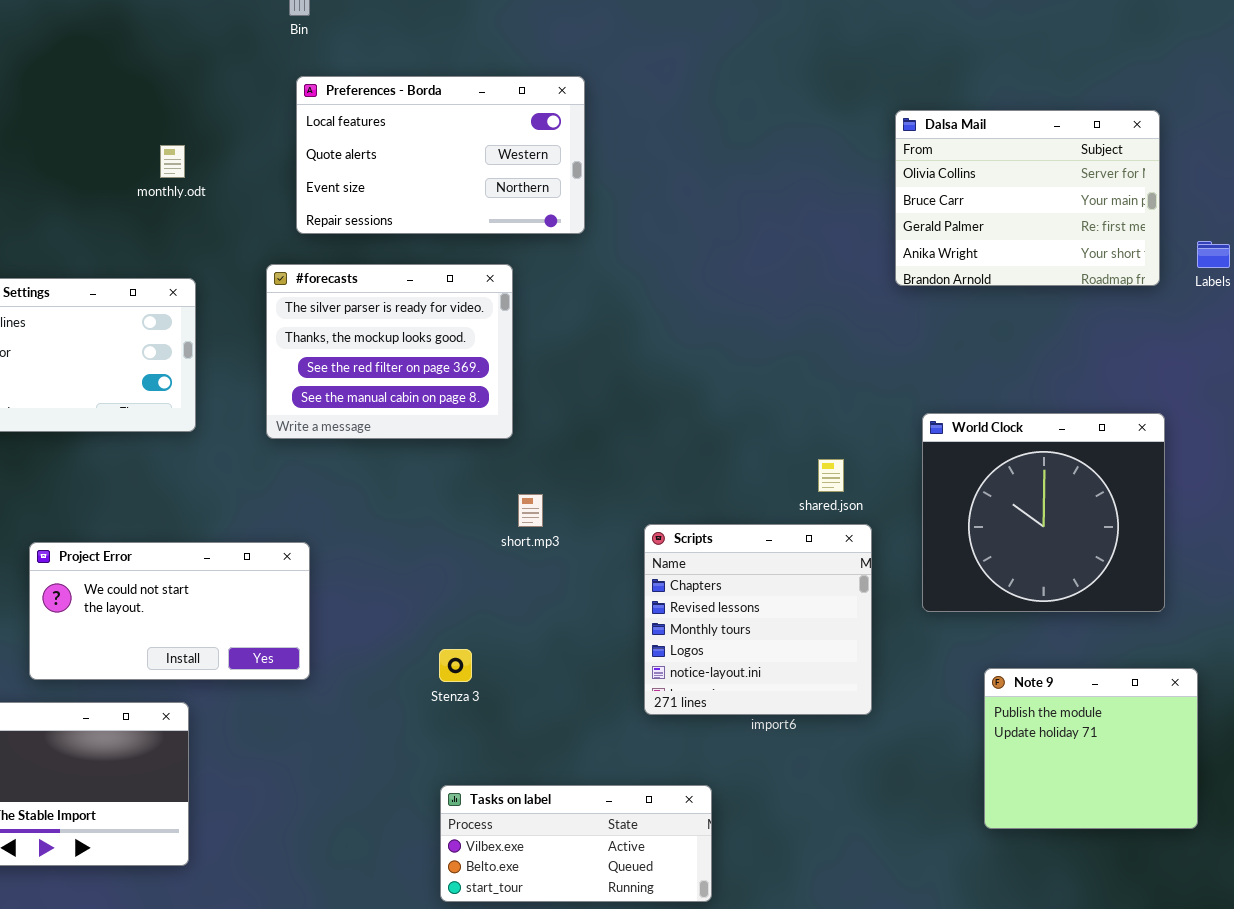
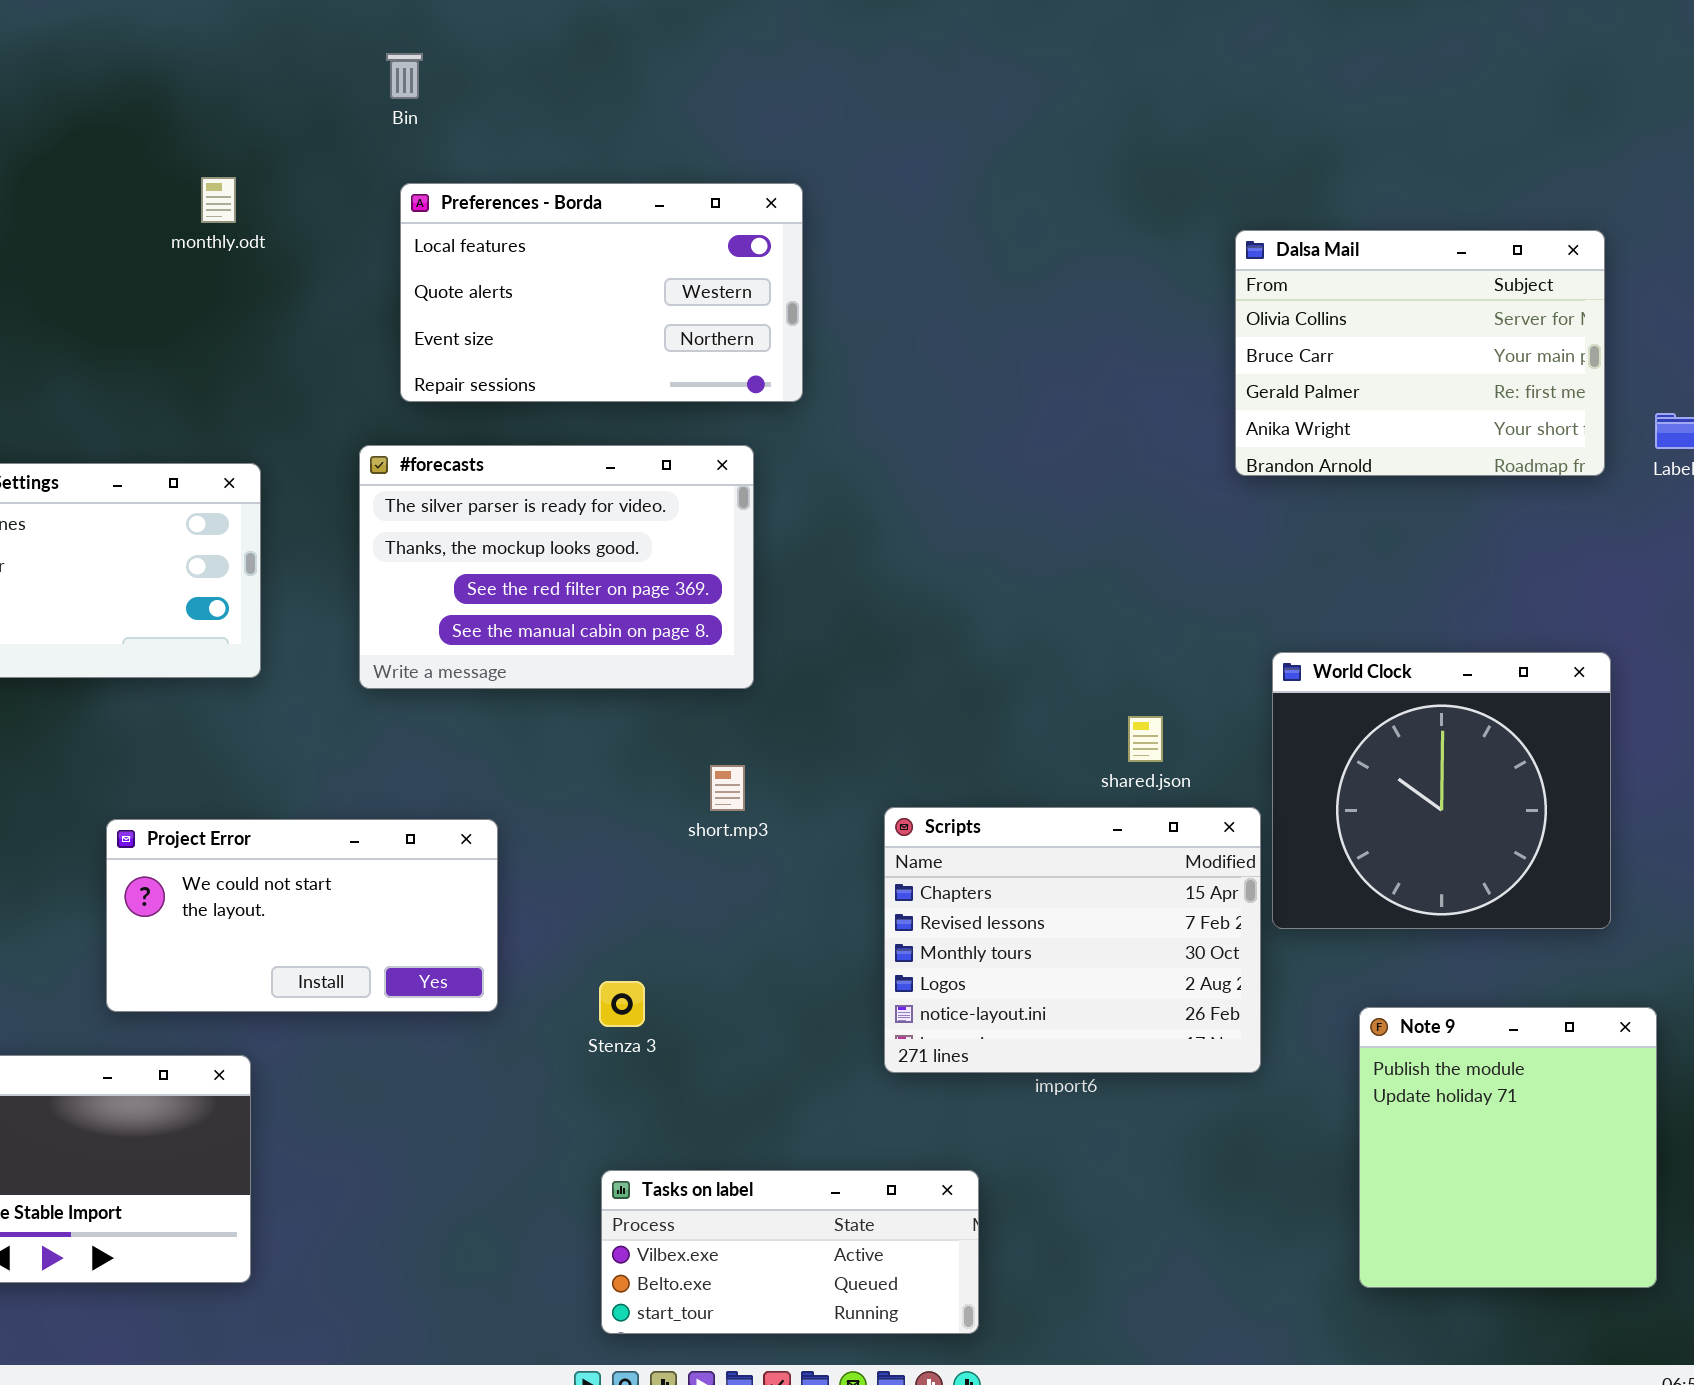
monthly.odt: [160,145,185,178] -> [201,177,236,223], moved
#forecasts: [266,264,513,439] -> [359,445,754,689], resized
Scripts: [644,524,872,715] -> [884,807,1261,1073], resized
Project Error: [29,542,310,680] -> [106,819,498,1012], moved
Note 9: [984,668,1198,829] -> [1359,1007,1657,1288], resized

